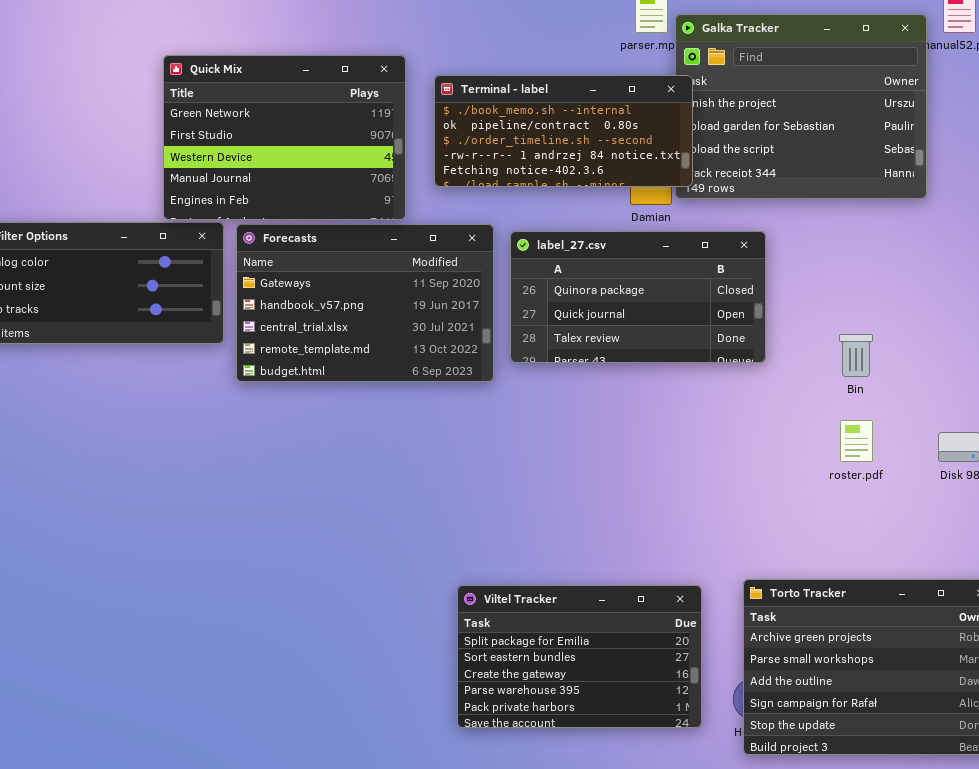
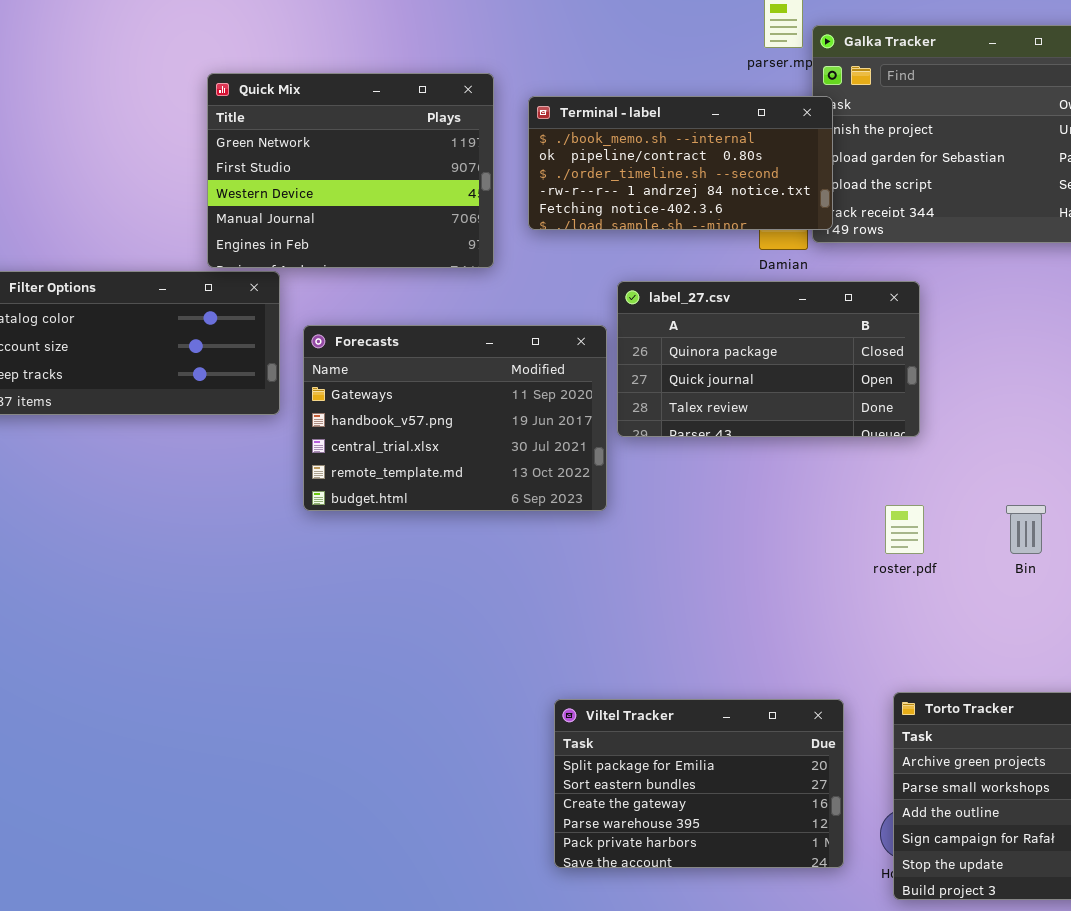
Forecasts: [236,224,494,382] -> [303,325,607,511], moved
Bin: [839,334,873,377] -> [1006,505,1046,554], moved
roster.pdf: [840,420,873,462] -> [885,505,924,554], moved

